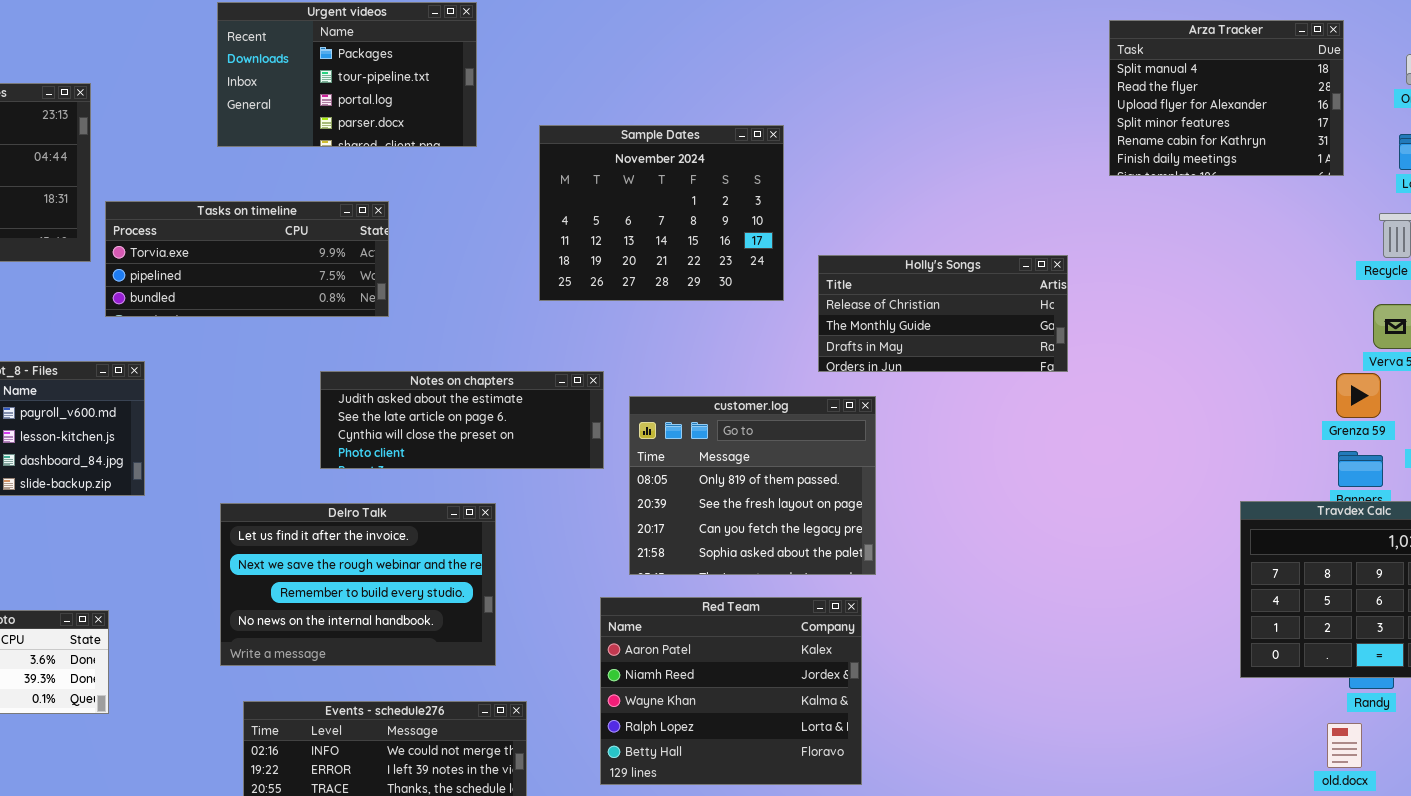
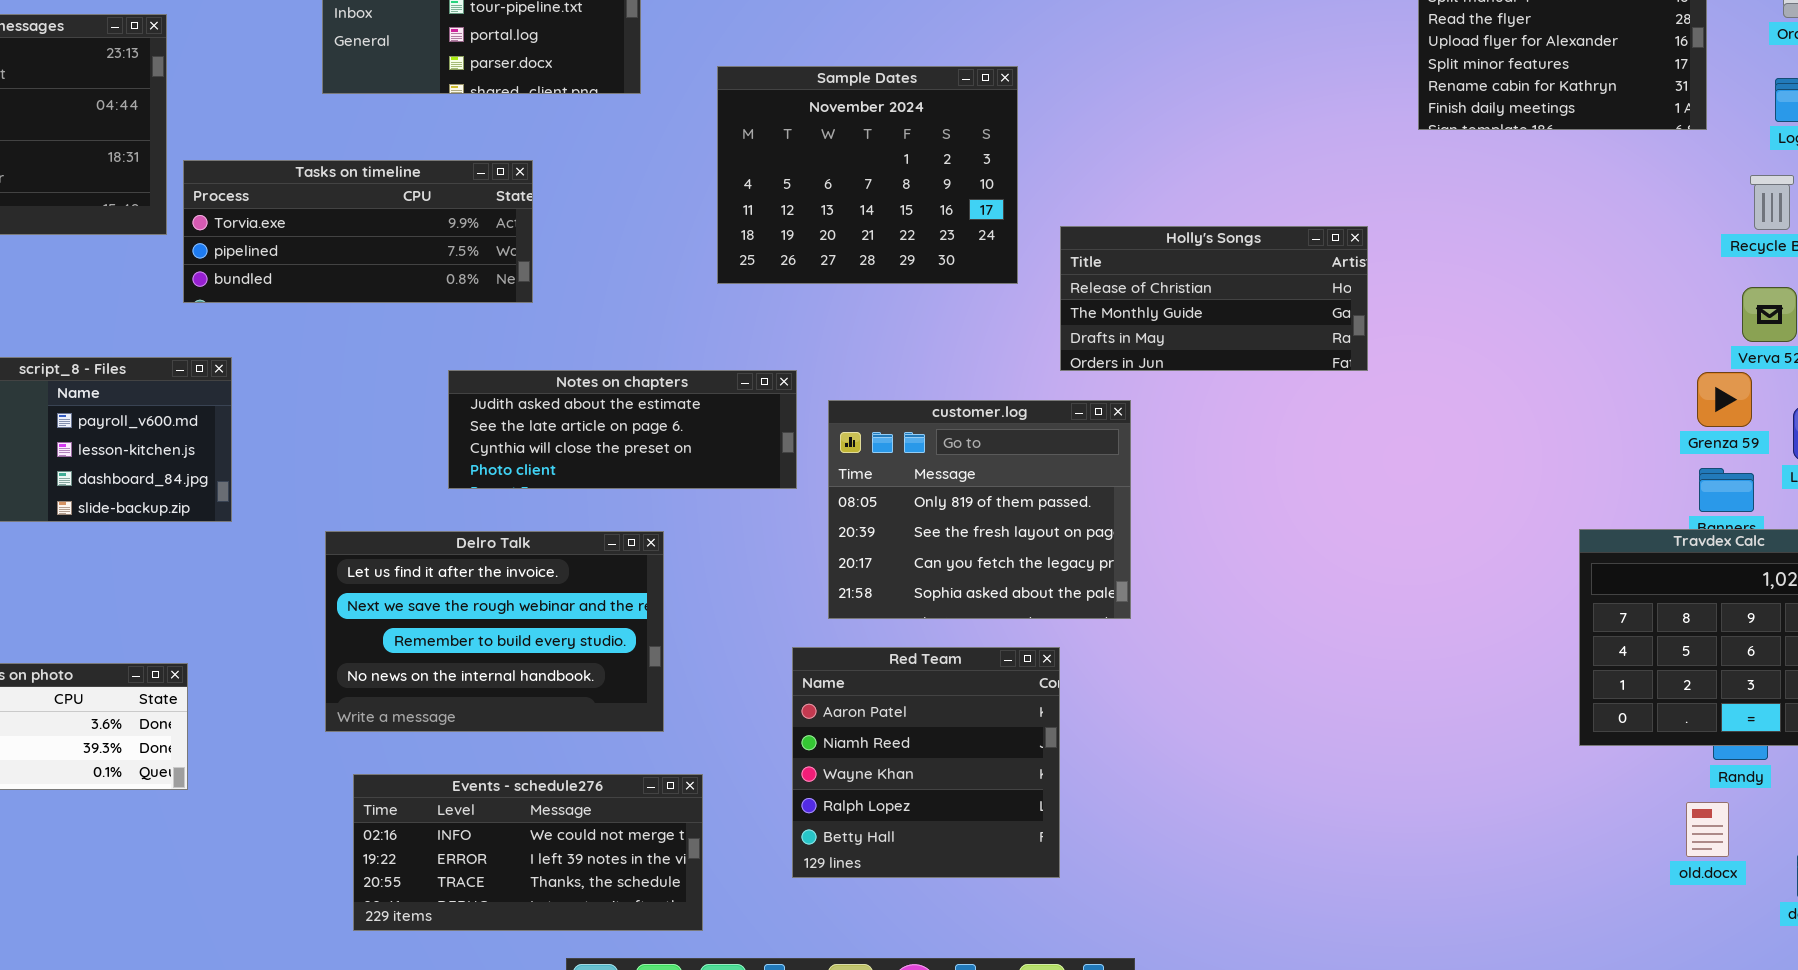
Red Team: [600,597,862,785] -> [792,647,1060,878], resized

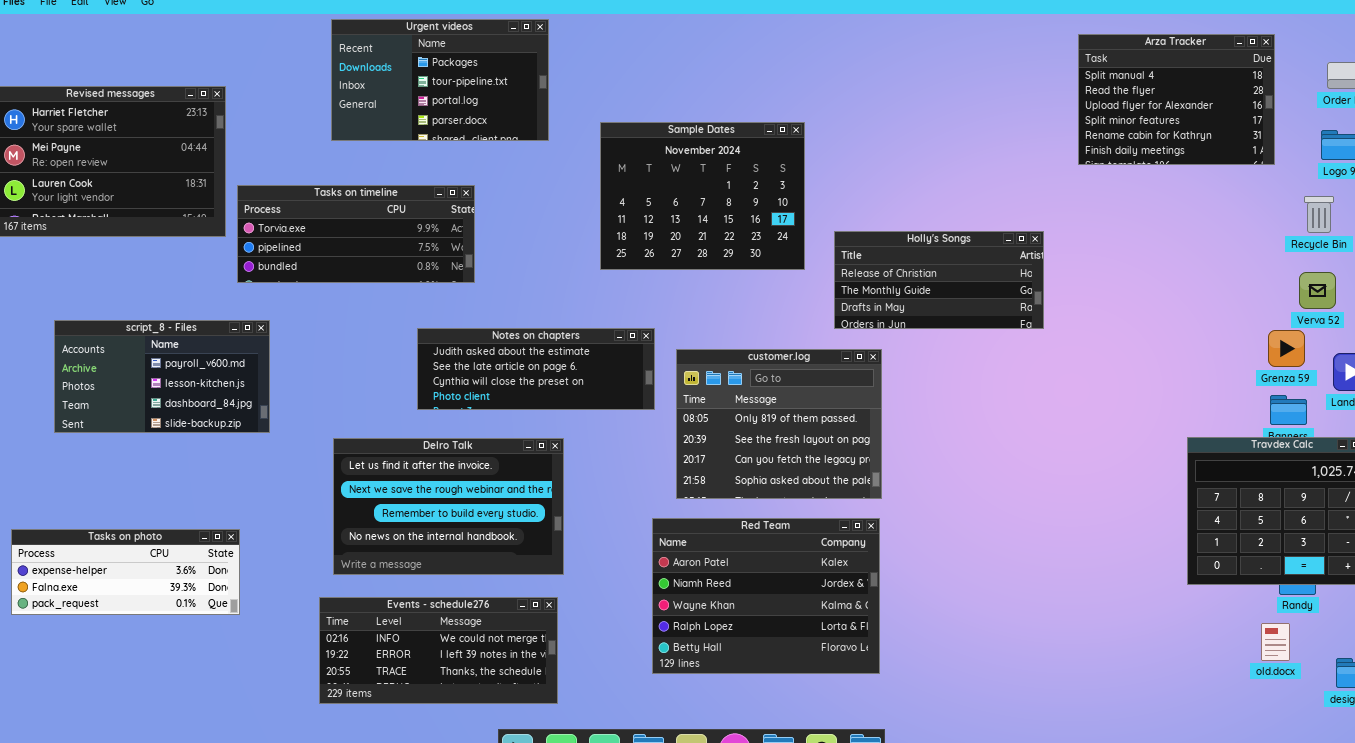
Red Team: [792,647,1060,878] -> [652,518,880,674], resized
Events - schedule276: [353,774,703,931] -> [319,597,558,704], moved

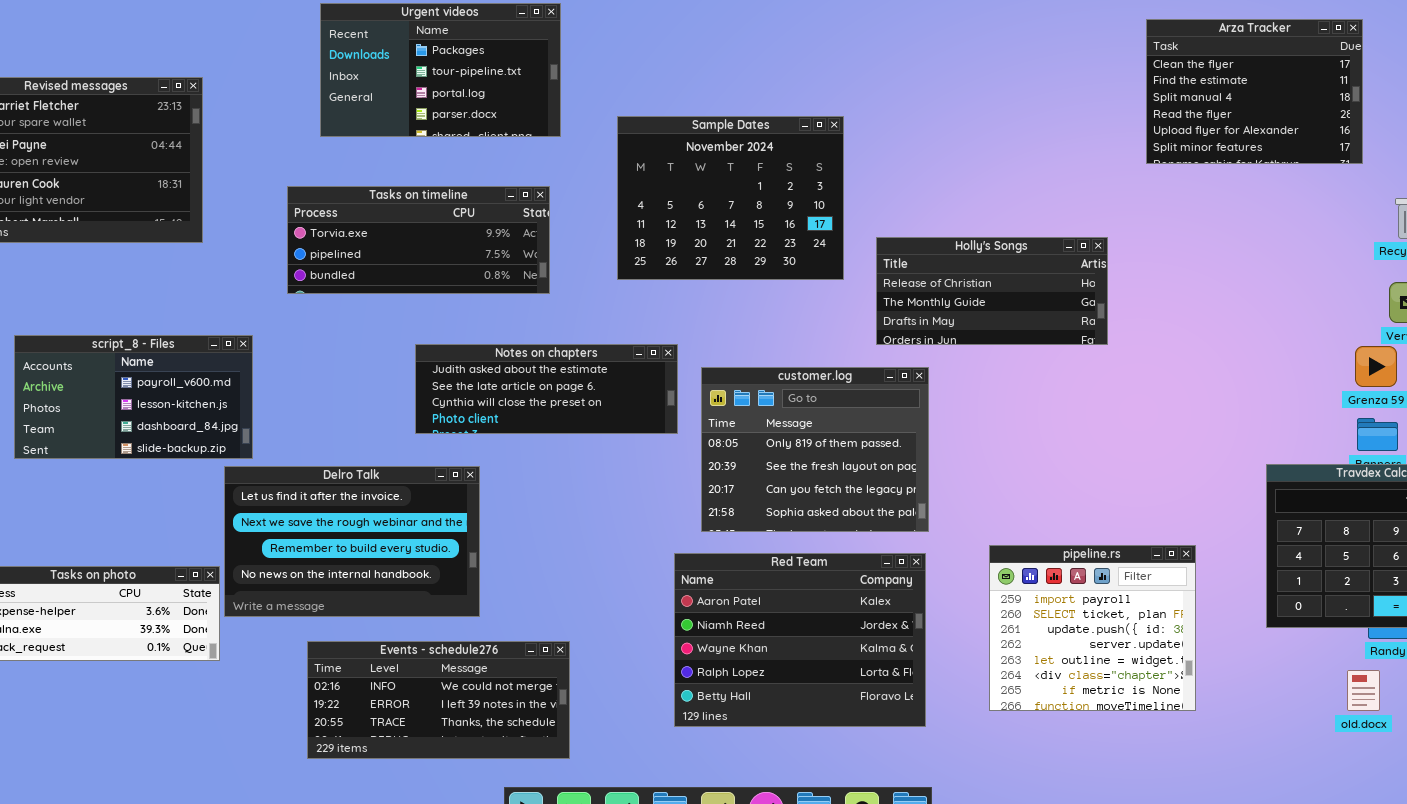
Arza Tracker: [1078,34,1275,165] -> [1146,19,1363,164], scrolled up 2 rows
Tasks on timeline: [237,185,475,283] -> [287,186,550,294], moved
Delro Talk: [333,438,564,575] -> [224,466,480,617], moved
pipeline.rs: none -> [989,545,1196,711], opened

